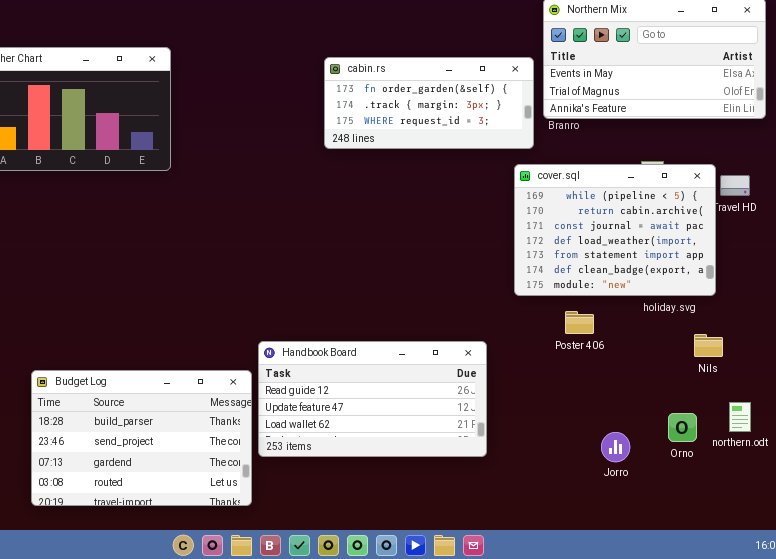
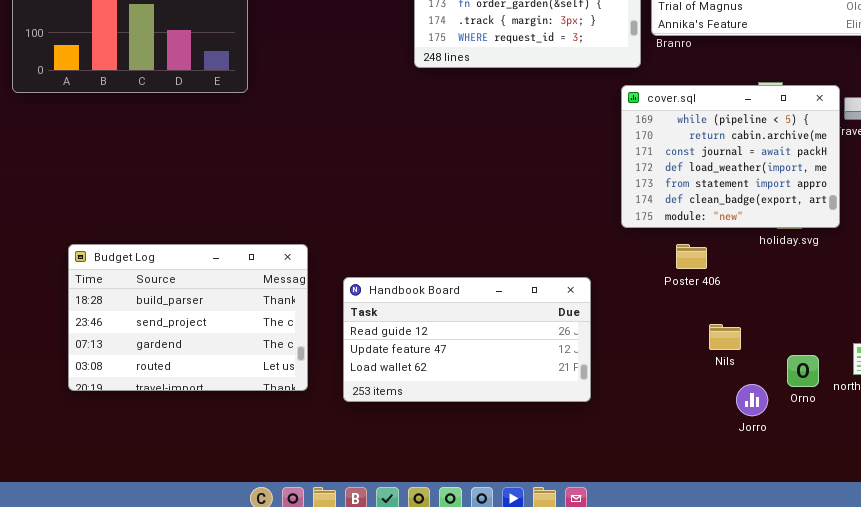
Nils: [694,334,723,357] -> [709,324,741,350], moved
Budget Log: [31,370,252,506] -> [68,244,308,391], moved
Jorro: [601,432,630,462] -> [736,384,768,416], moved

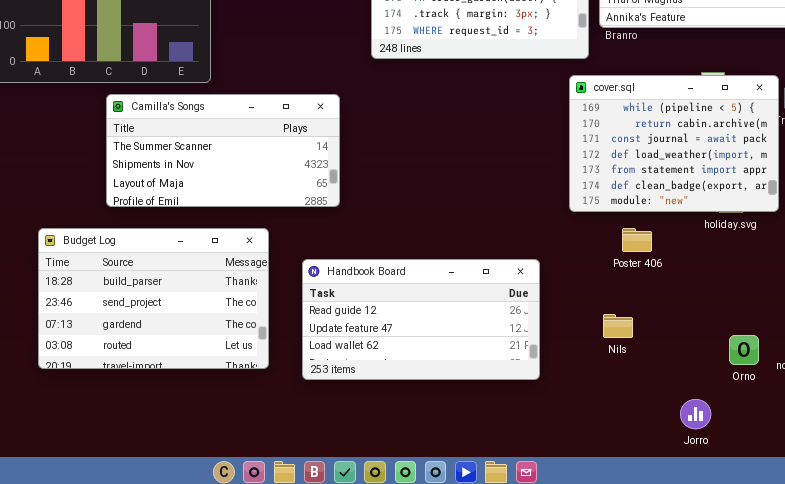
Camilla's Songs: none -> [106,94,340,207], opened
Nils: [709,324,741,350] -> [603,314,633,338], moved
Jorro: [736,384,768,416] -> [680,399,711,429], moved

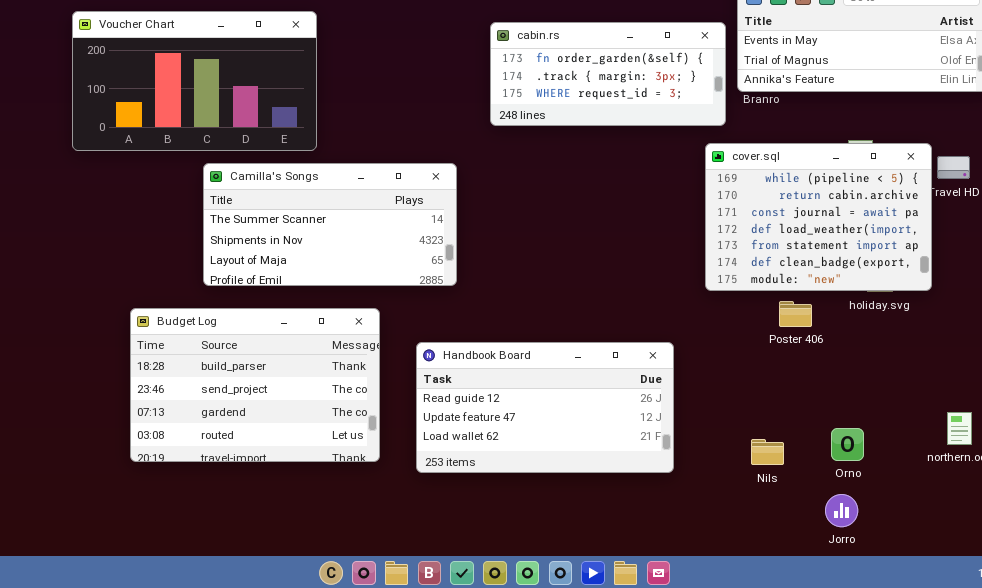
Poster 406: [622,228,652,252] -> [779,301,812,327], moved
Nils: [603,314,633,338] -> [751,439,784,465], moved
Orno: [729,335,759,365] -> [831,428,864,461], moved

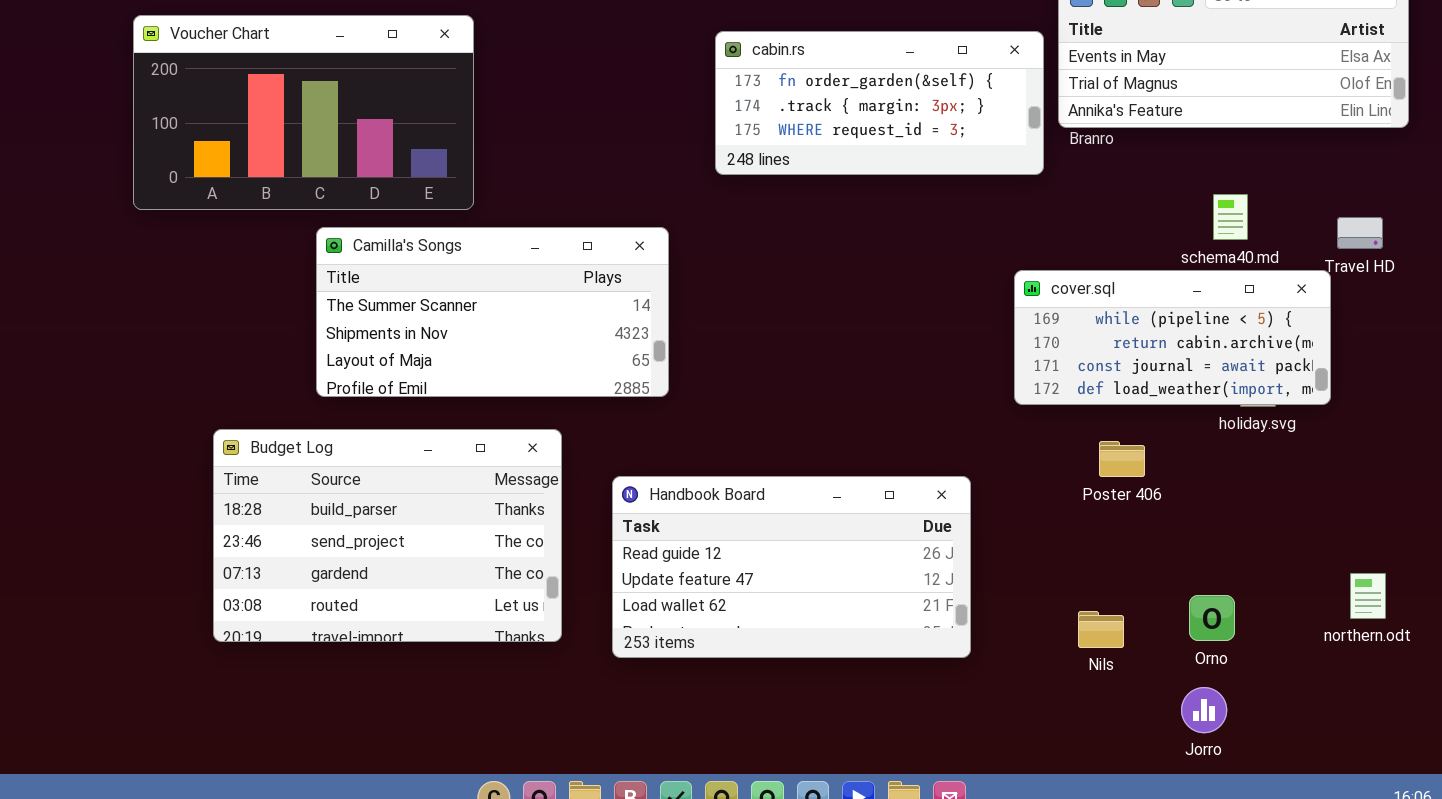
cover.sql: [705,143,932,291] -> [1014,270,1331,405], resized
Poster 406: [779,301,812,327] -> [1099,441,1145,477], moved

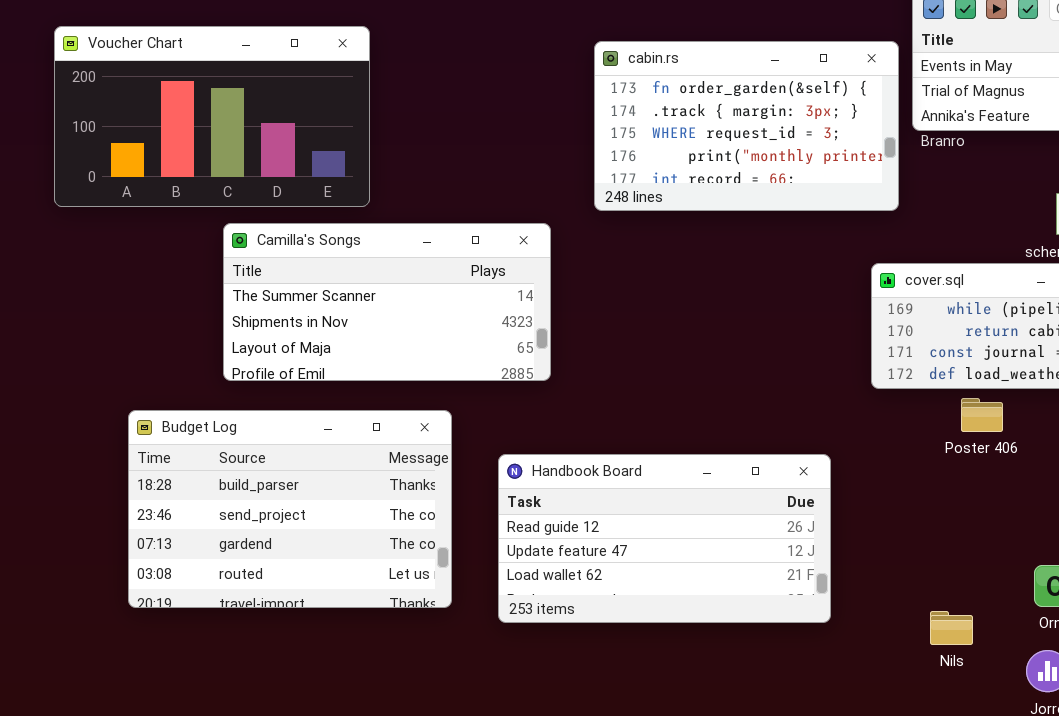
cabin.rs: [715,31,1044,175] -> [594,41,899,211], resized
Poster 406: [1099,441,1145,477] -> [961,398,1003,432], moved
Nils: [1078,611,1124,648] -> [930,611,973,645], moved

